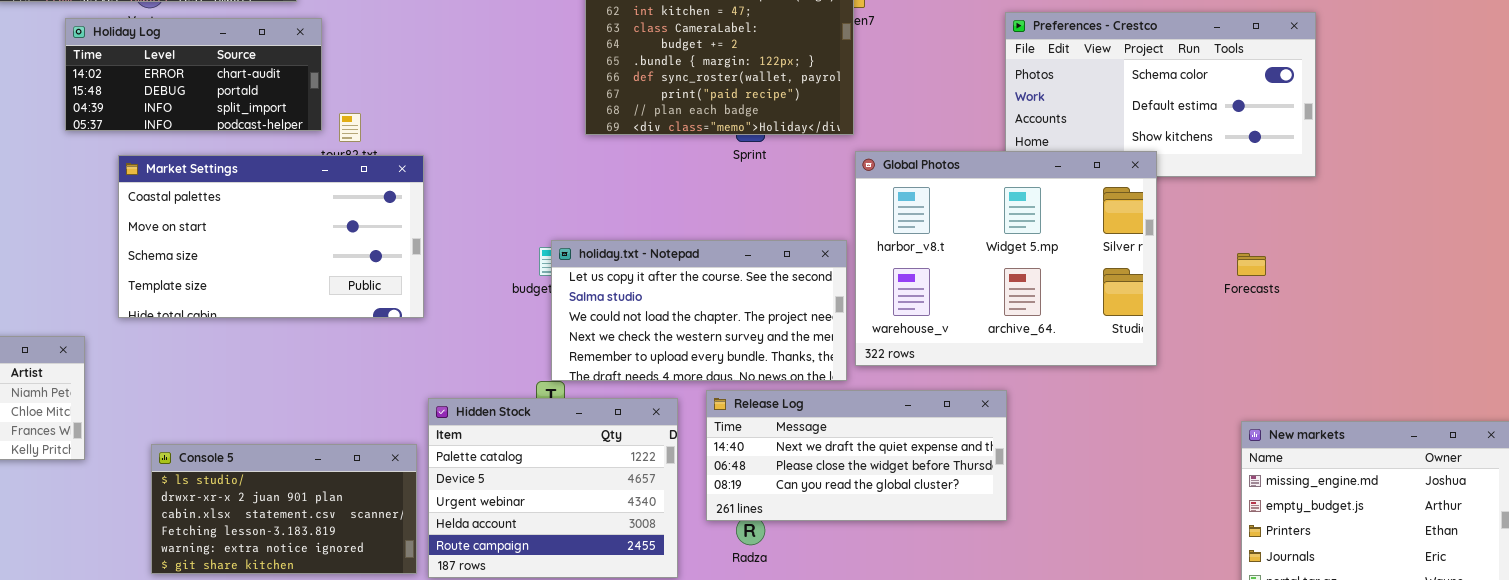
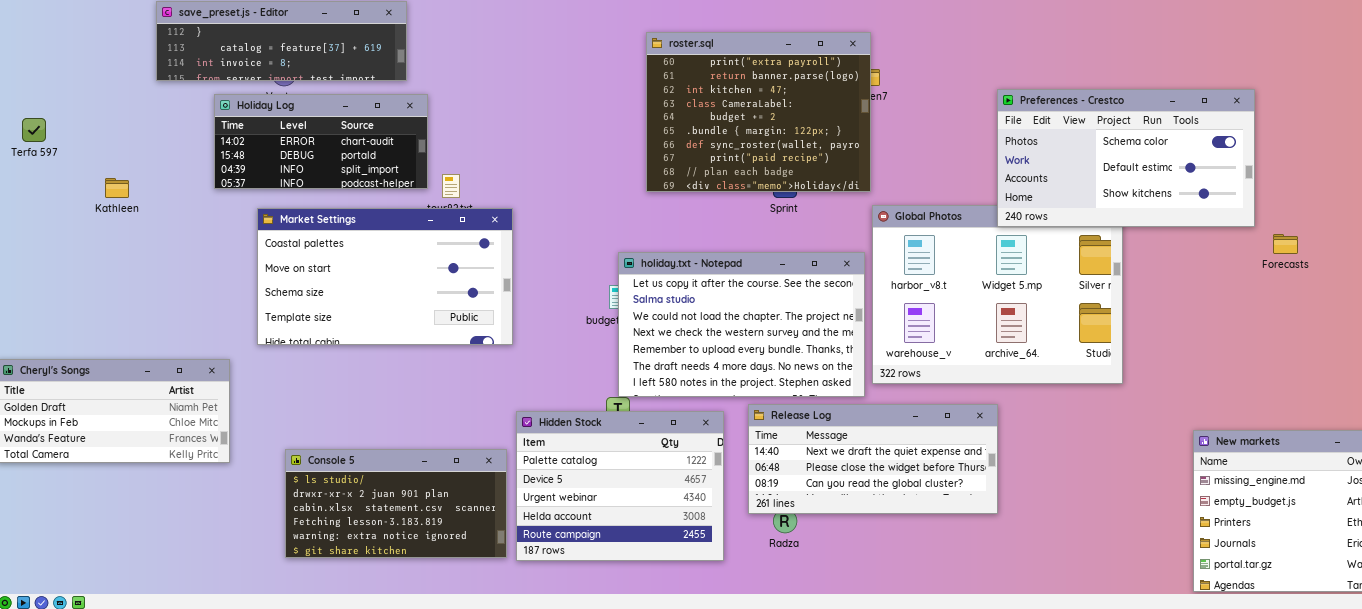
Preferences - Crestco: [1005,12,1316,177] -> [997,89,1255,227], raised
holiday.txt - Notepad: [551,240,847,381] -> [618,252,865,397], resized
Forecasts: [1237,253,1266,276] -> [1273,234,1298,254], moved

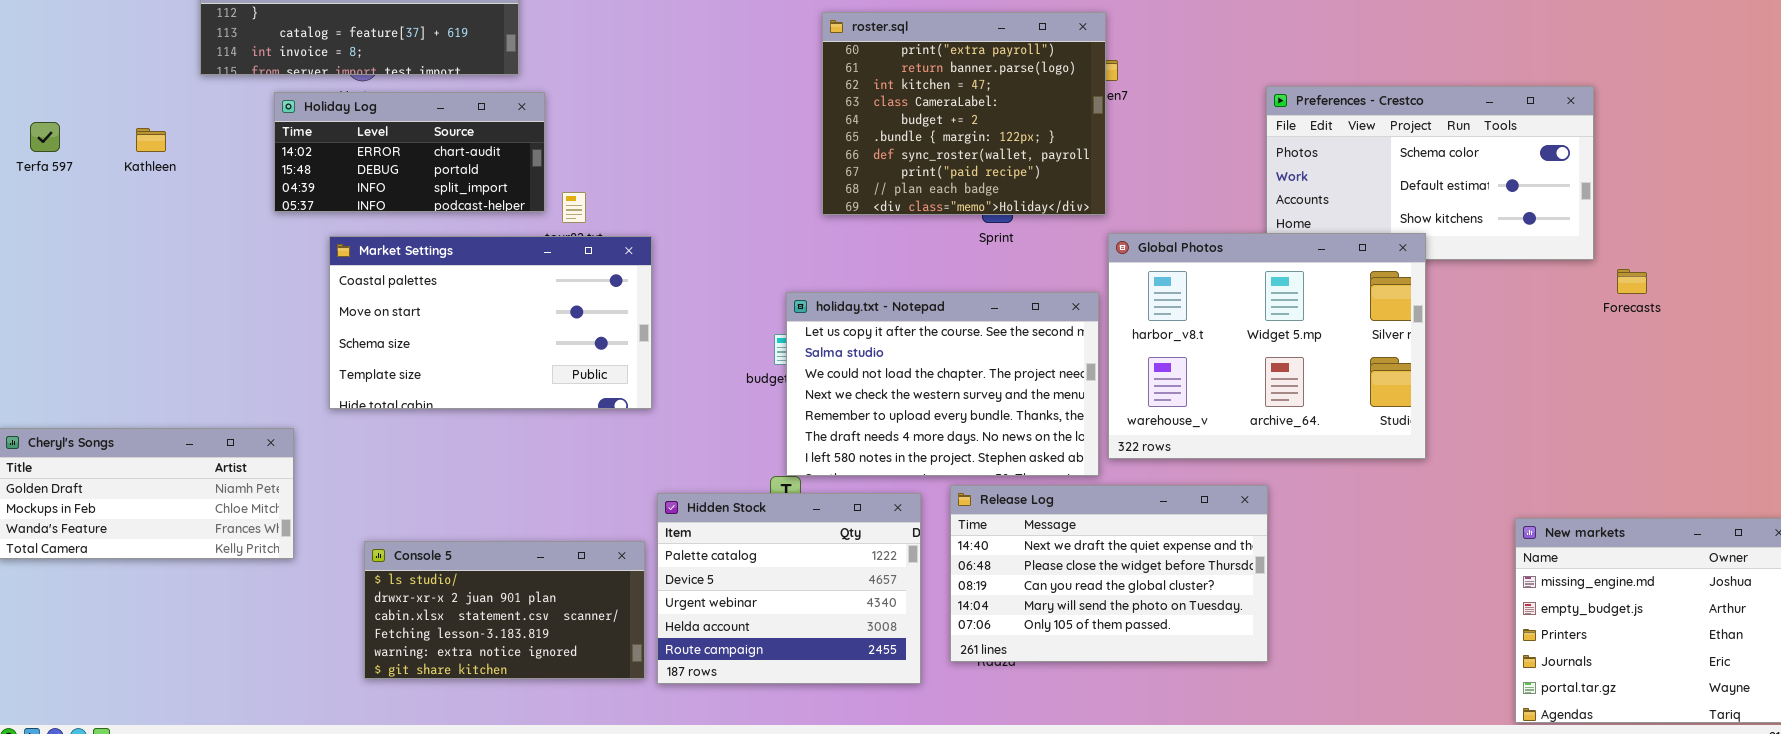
Kathleen: [105,178,129,198] -> [136,128,166,152], moved
Global Photos: [872,205,1123,384] -> [1108,233,1426,459], raised
Release Log: [748,404,998,514] -> [950,485,1268,662], resized

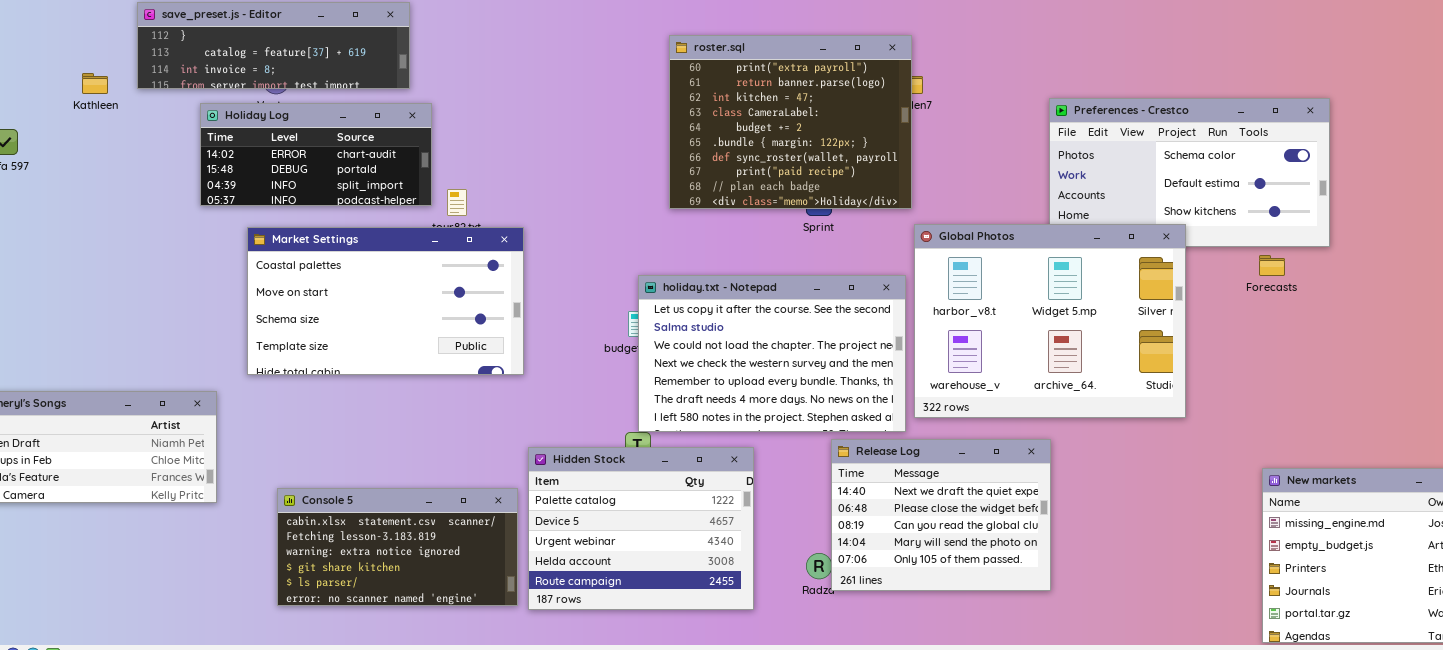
Kathleen: [136,128,166,152] -> [82,73,108,94], moved
Forecasts: [1617,269,1647,294] -> [1259,255,1285,276], moved
Release Log: [950,485,1268,662] -> [831,439,1051,591], resized
Console 5: [364,541,645,679] -> [277,488,518,606], scrolled down 2 rows

